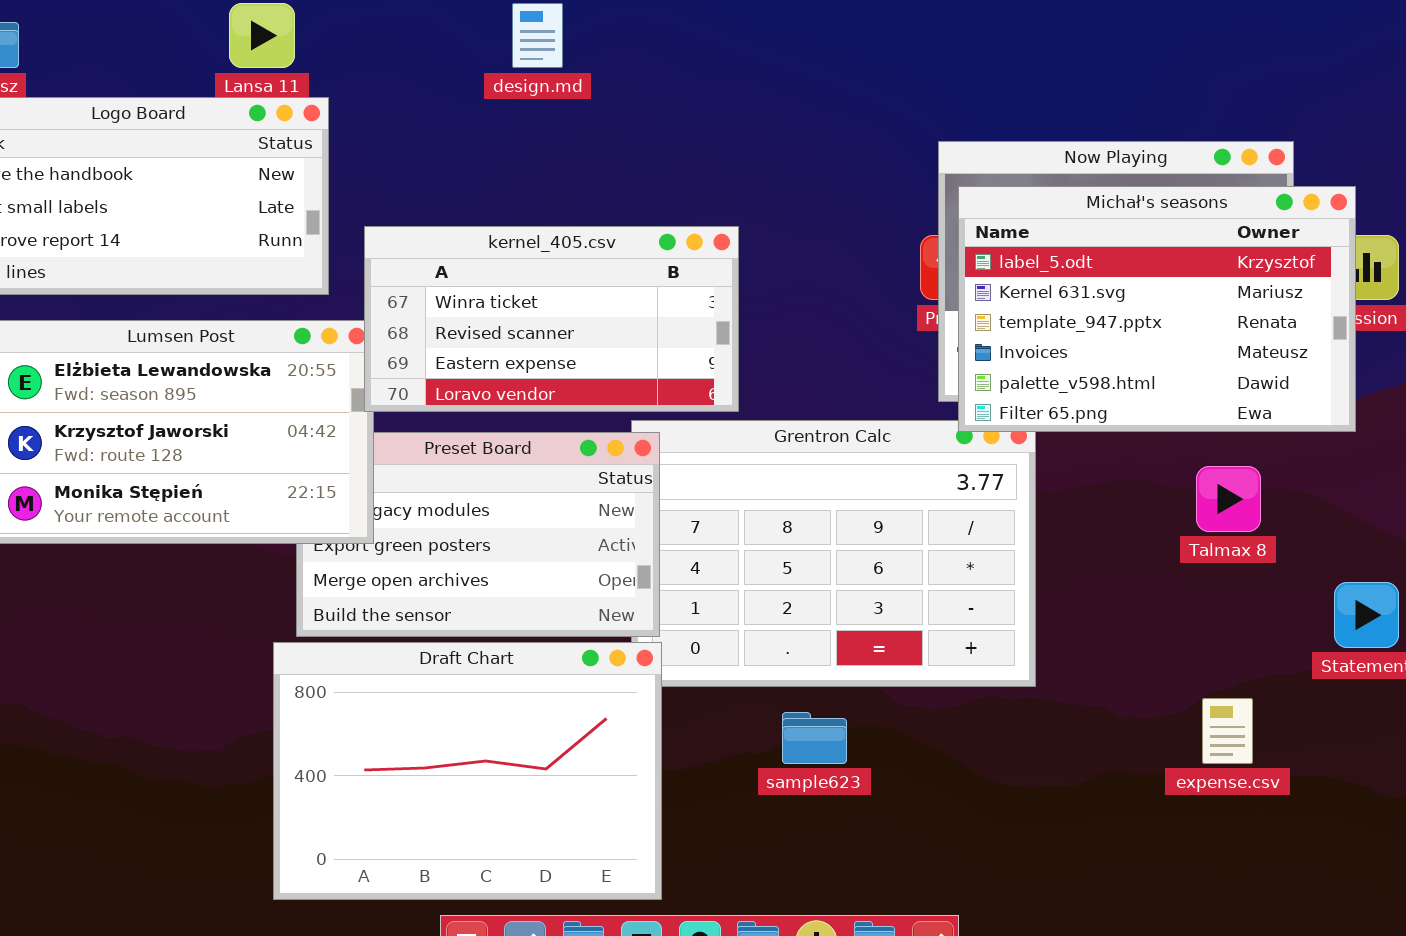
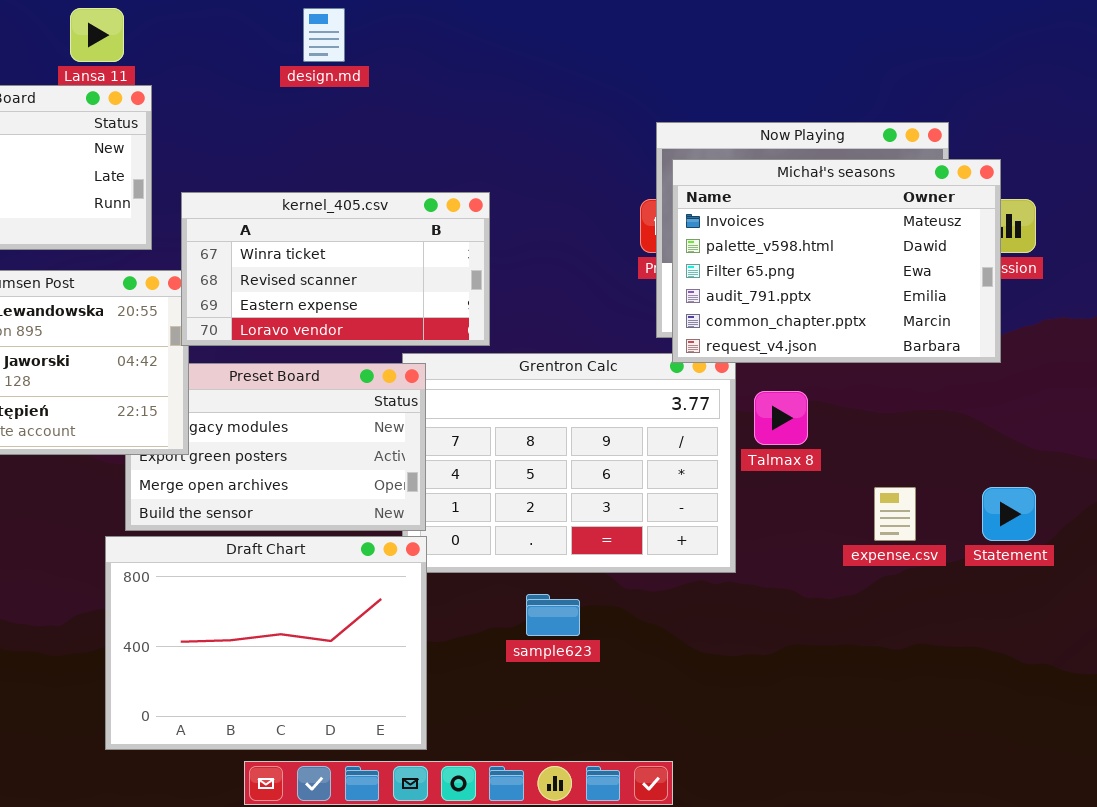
Michał's seasons: [958,186,1356,432] -> [672,159,1001,363], scrolled down 3 rows
Talmax 8: [1196,466,1261,532] -> [754,391,808,445], moved
expense.csv: [1202,698,1253,764] -> [874,487,916,541], moved

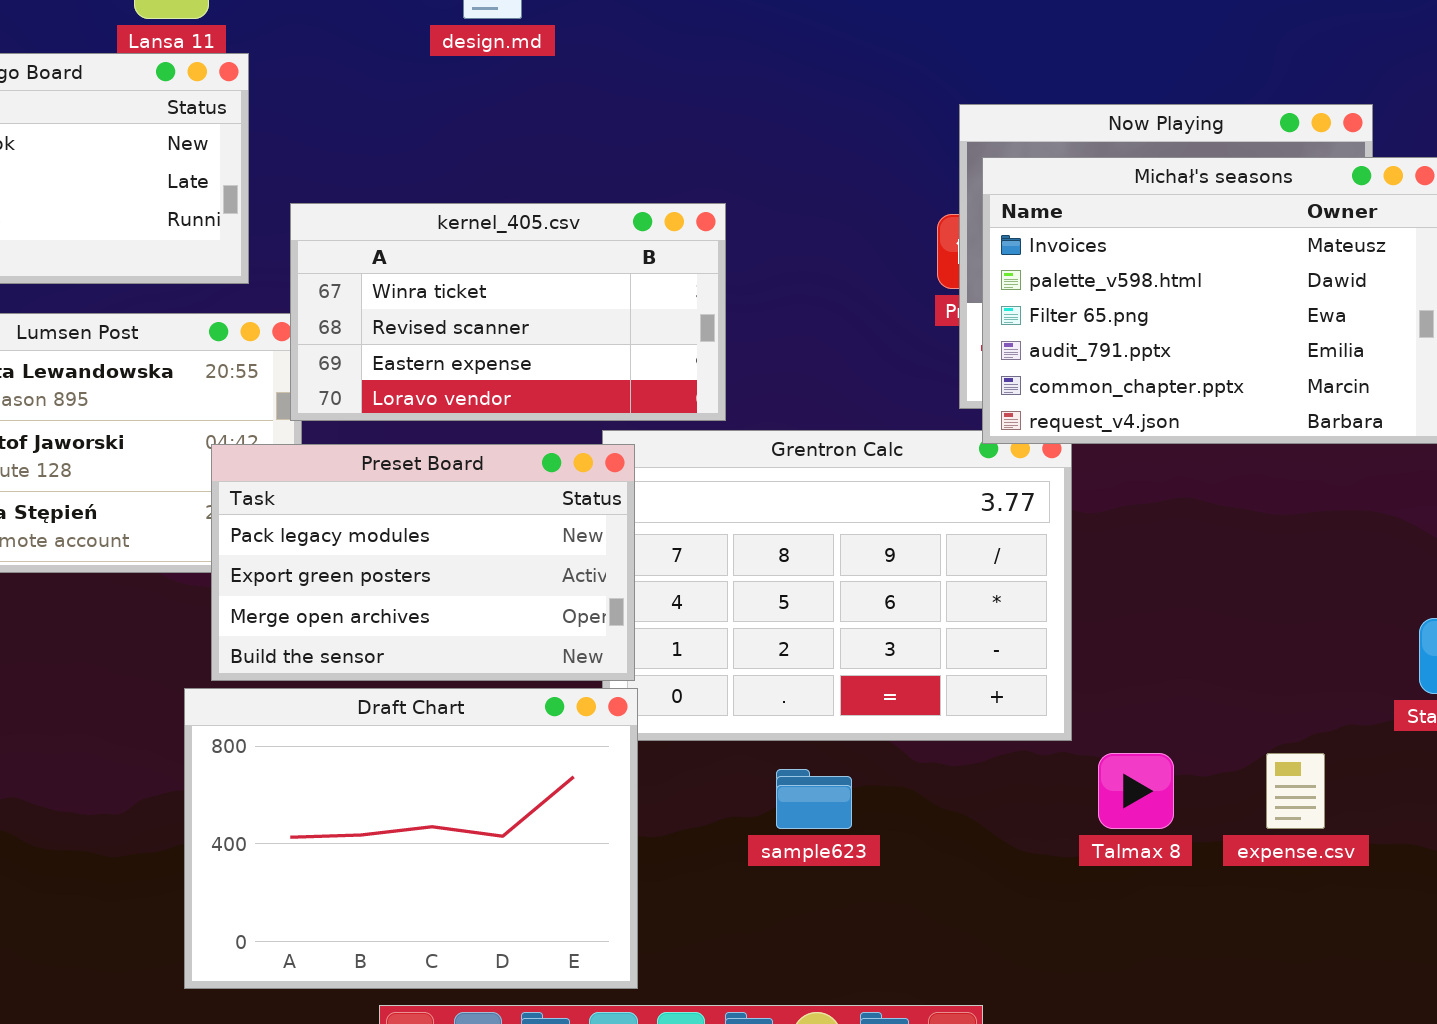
Preset Board: [125,363,426,531] -> [211,444,635,681], raised
Talmax 8: [754,391,808,445] -> [1098,753,1174,829], moved
expense.csv: [874,487,916,541] -> [1266,753,1325,829], moved

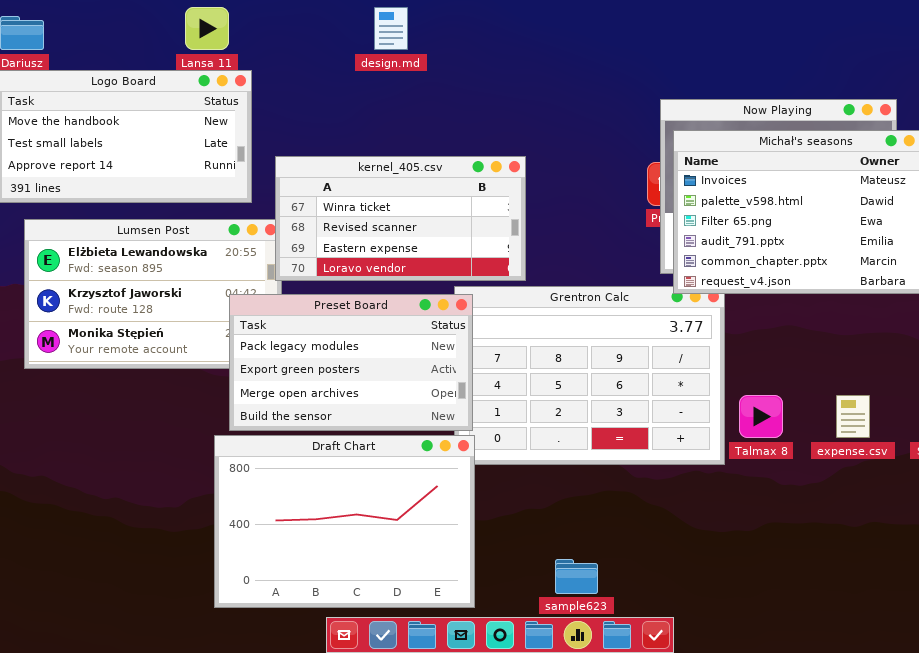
Talmax 8: [1098,753,1174,829] -> [739,395,783,438], moved
expense.csv: [1266,753,1325,829] -> [836,395,870,438], moved
sample623: [776,769,852,829] -> [555,559,598,594], moved

